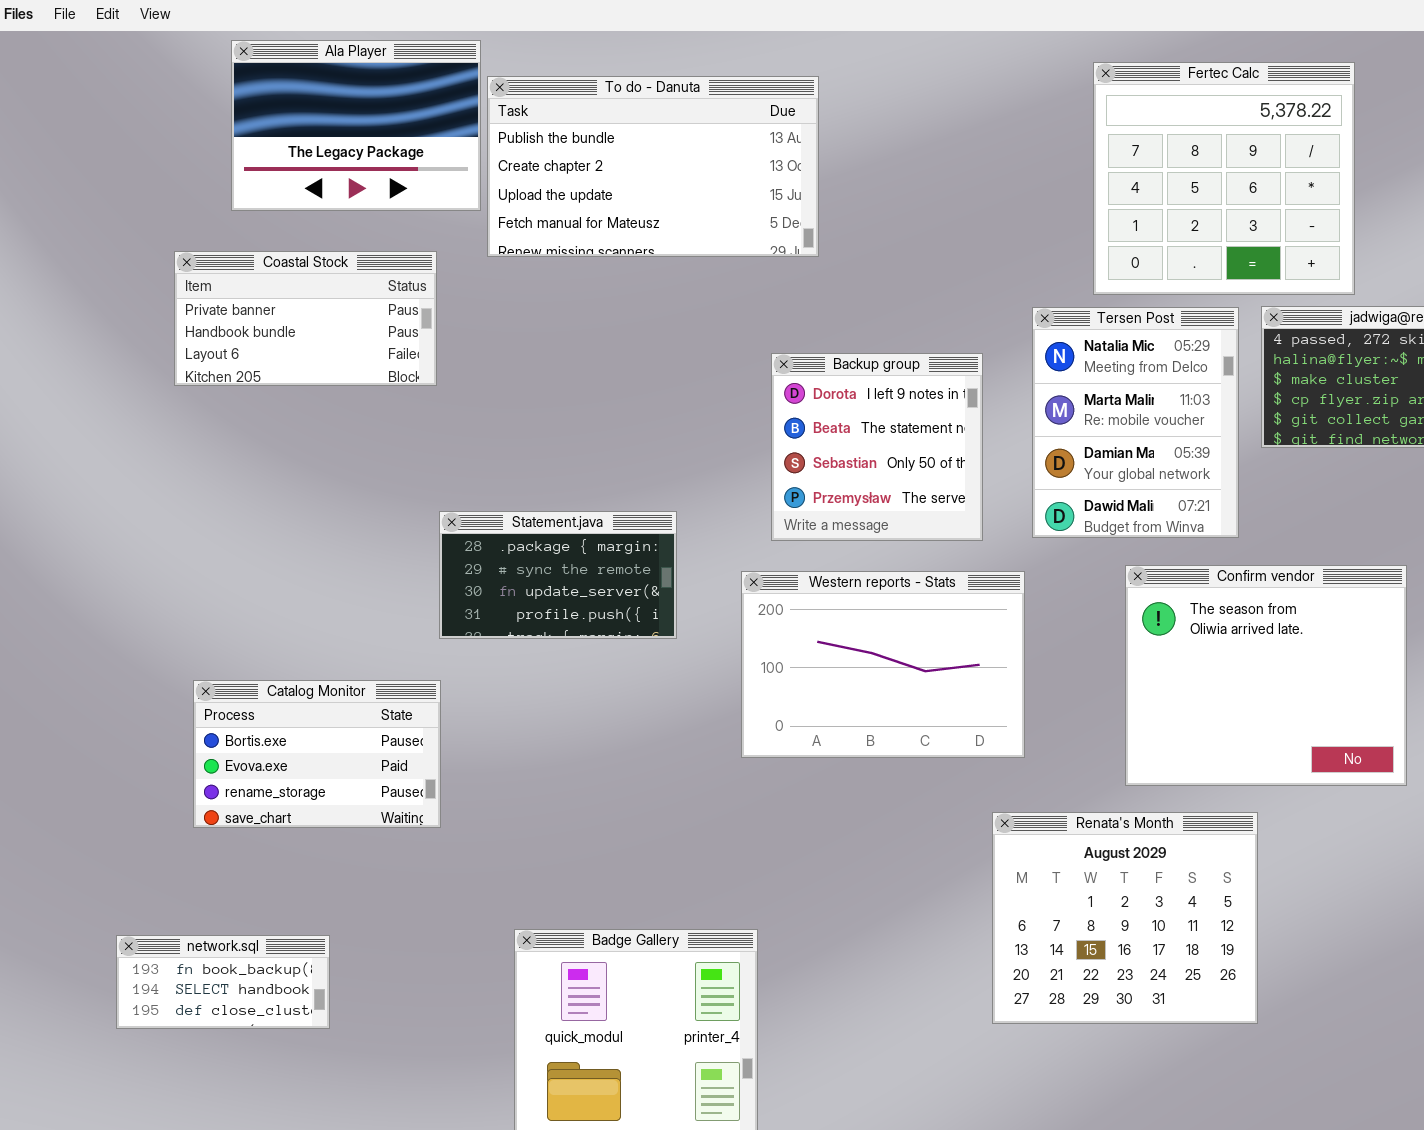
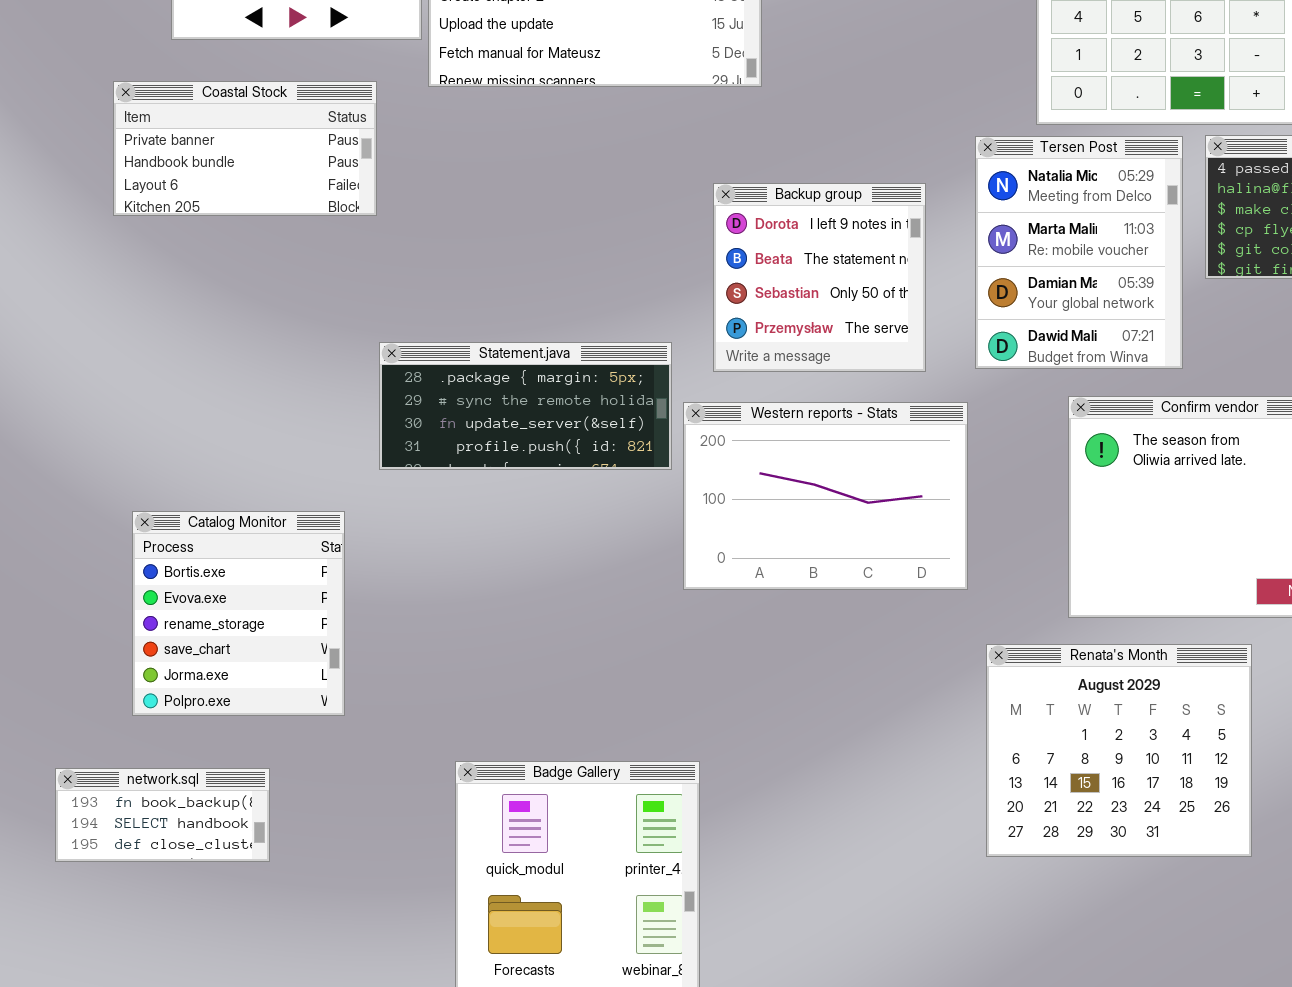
Statement.java: [439,511,677,639] -> [379,342,672,470], resized
Catalog Monitor: [193,680,441,828] -> [132,511,345,716], resized
Renata's Month: [992,812,1258,1024] -> [986,644,1252,857], moved

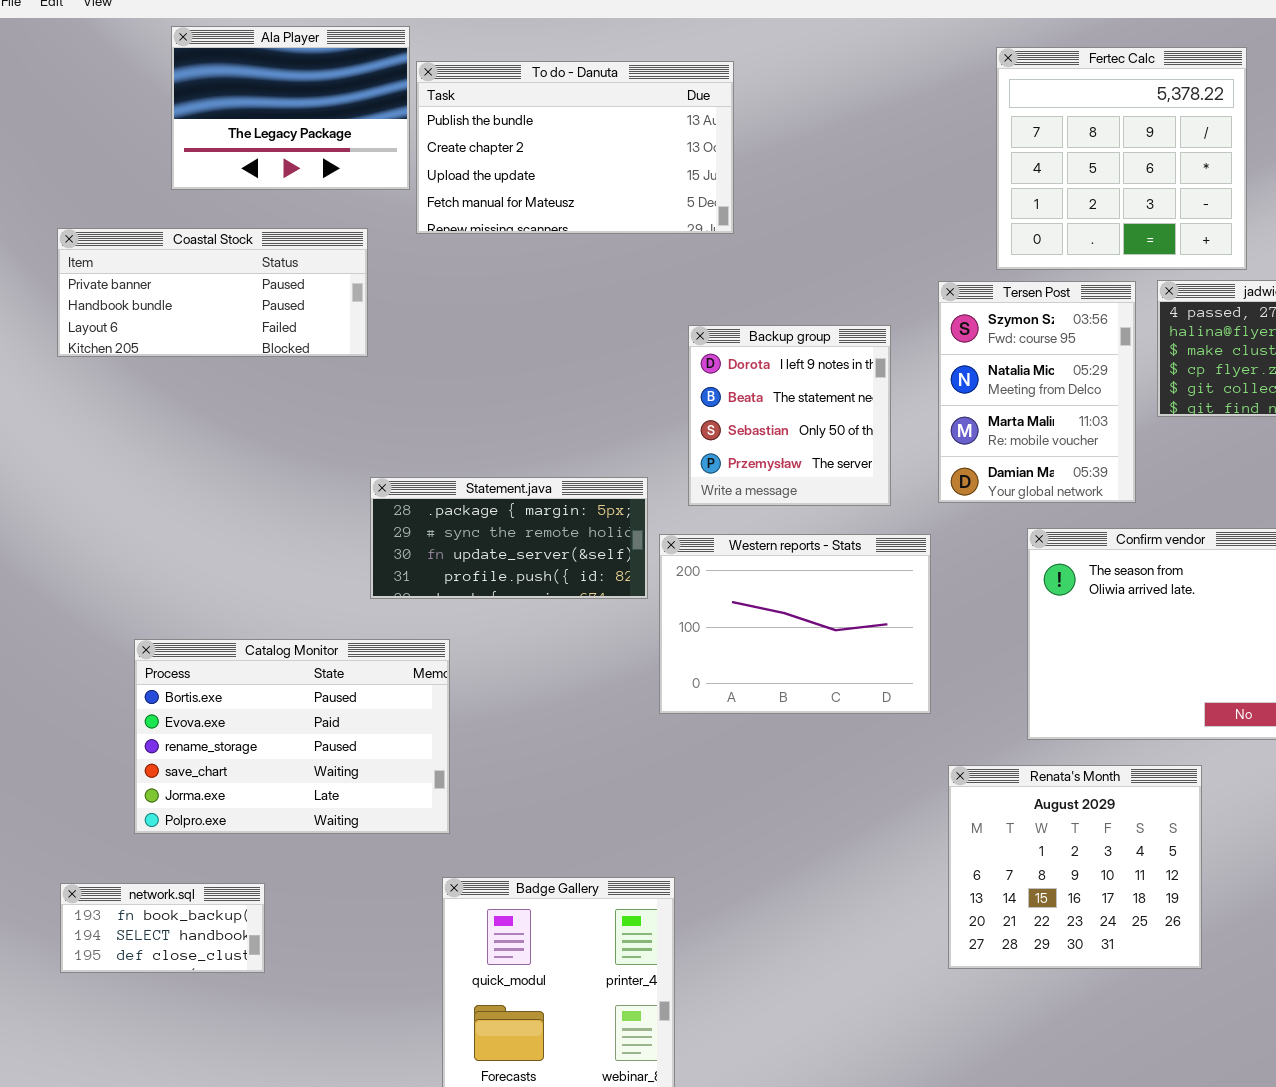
Coastal Stock: [113,81,377,216] -> [57,228,368,357], resized
Tersen Post: [975,136,1183,369] -> [938,281,1136,503], scrolled up 1 row
Catalog Monitor: [132,511,345,716] -> [134,639,450,834], resized

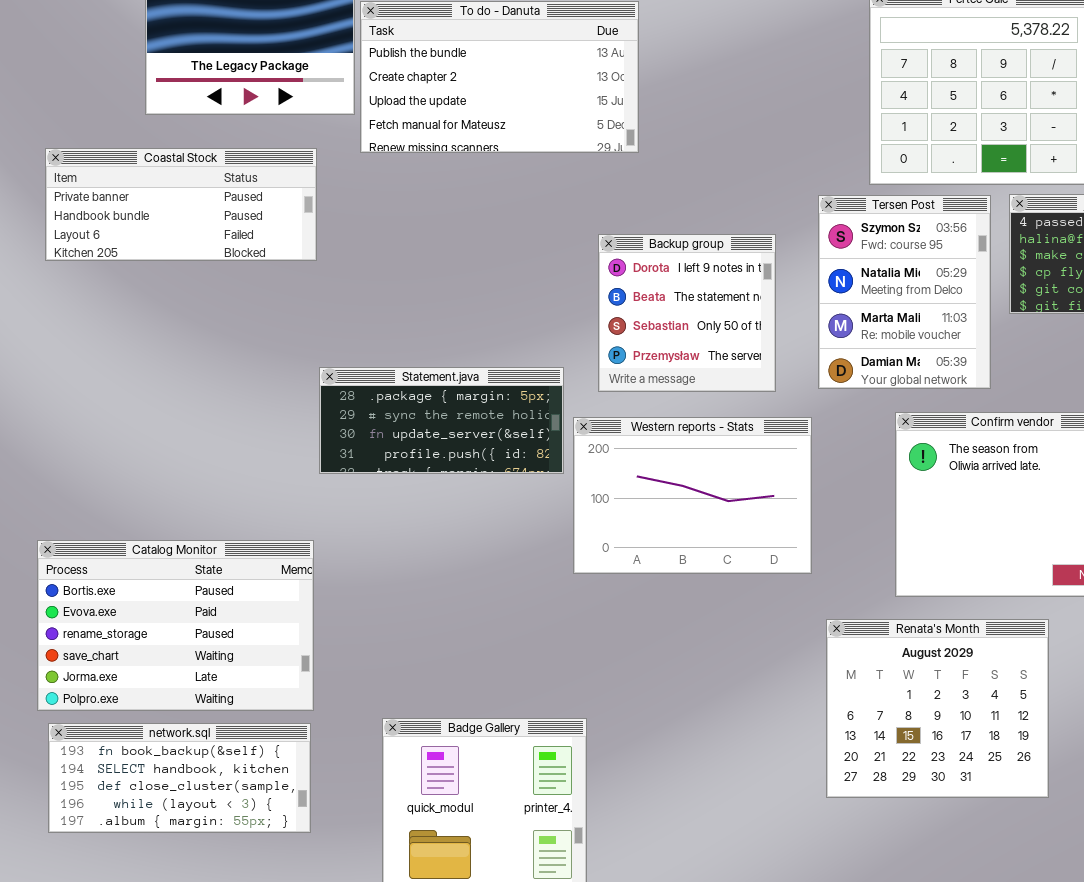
Catalog Monitor: [134,639,450,834] -> [37,540,314,711], moved
network.sql: [60,883,265,973] -> [48,723,311,833], resized

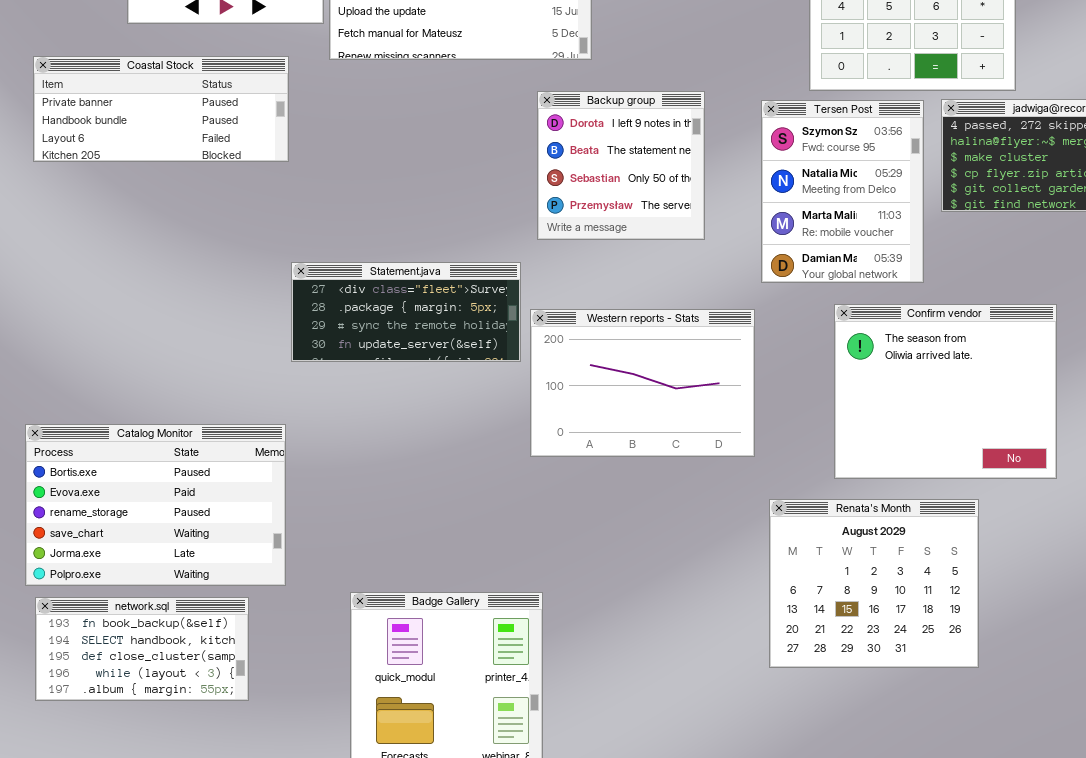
Backup group: [598,234,776,392] -> [537,91,705,240], moved
Statement.java: [319,367,564,474] -> [291,262,521,362], scrolled up 1 row
network.sql: [48,723,311,833] -> [35,597,249,701], resized

